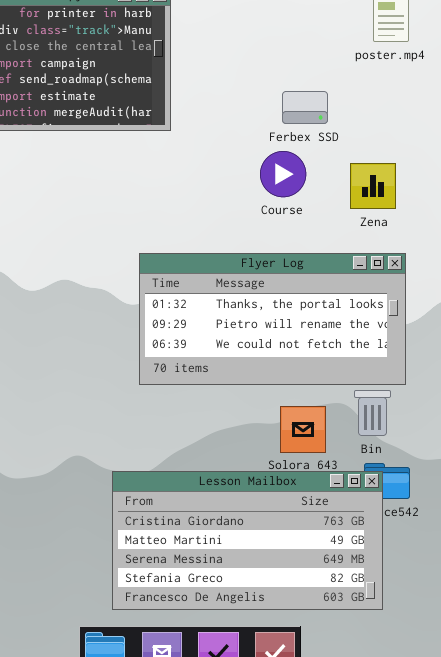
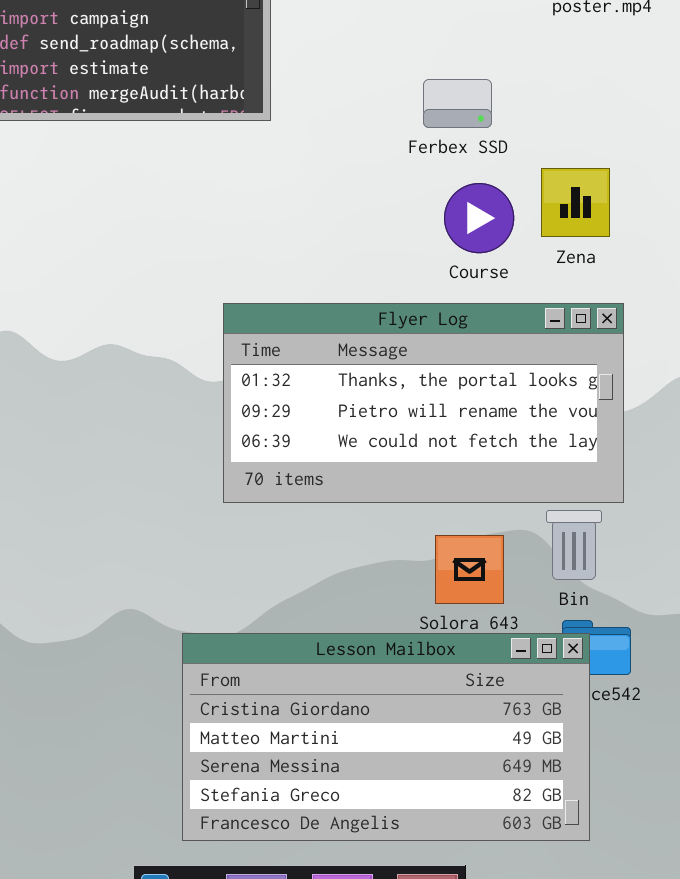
Ferbex SSD: [282,91,328,124] -> [423,79,492,128], moved
Course: [260,151,306,197] -> [444,183,514,253], moved

